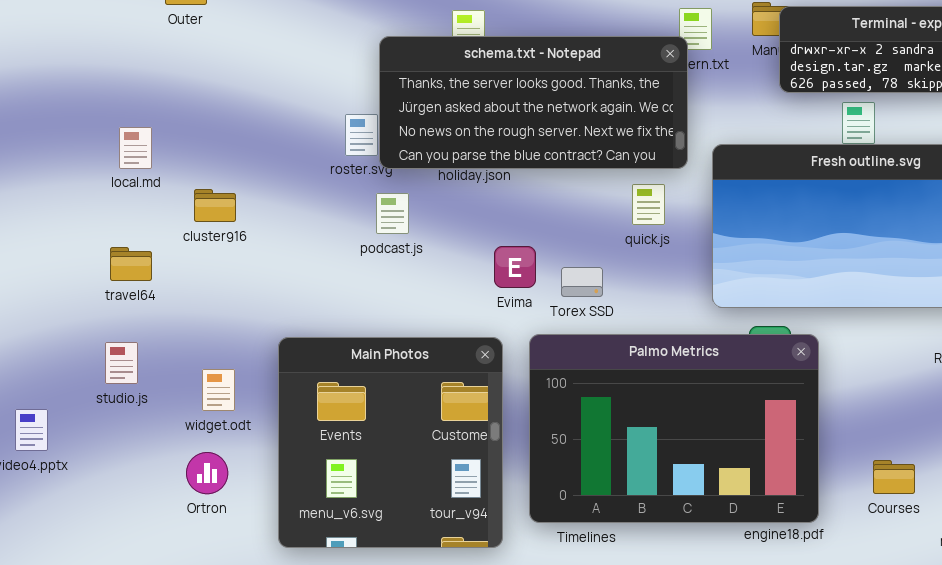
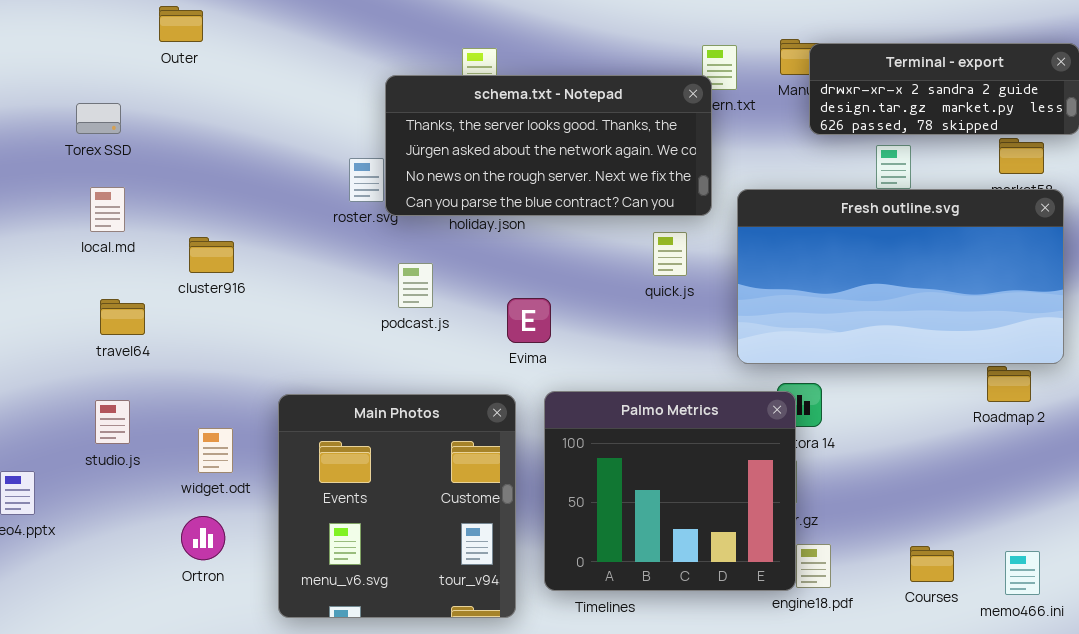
local.md: [119,127,152,169] -> [90,187,125,232], moved
podcast.js: [376,193,409,234] -> [398,263,433,308], moved
Torex SSD: [561,267,603,297] -> [76,103,121,134], moved
Palmo Metrics: [529,334,819,523] -> [544,391,796,591], resized
Courses: [873,460,915,494] -> [910,546,954,582], moved

